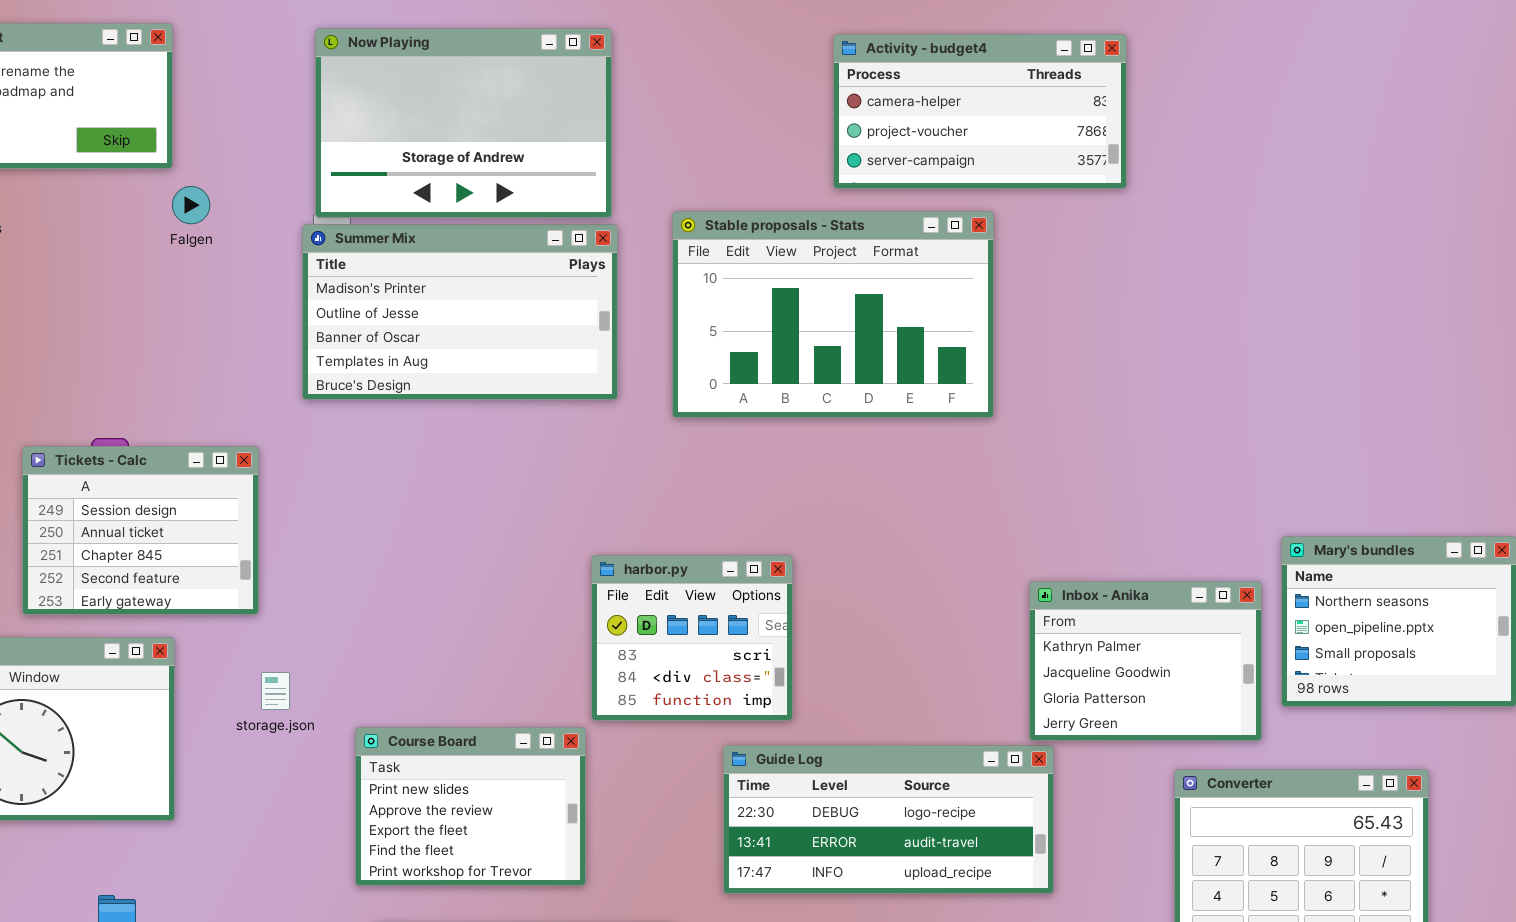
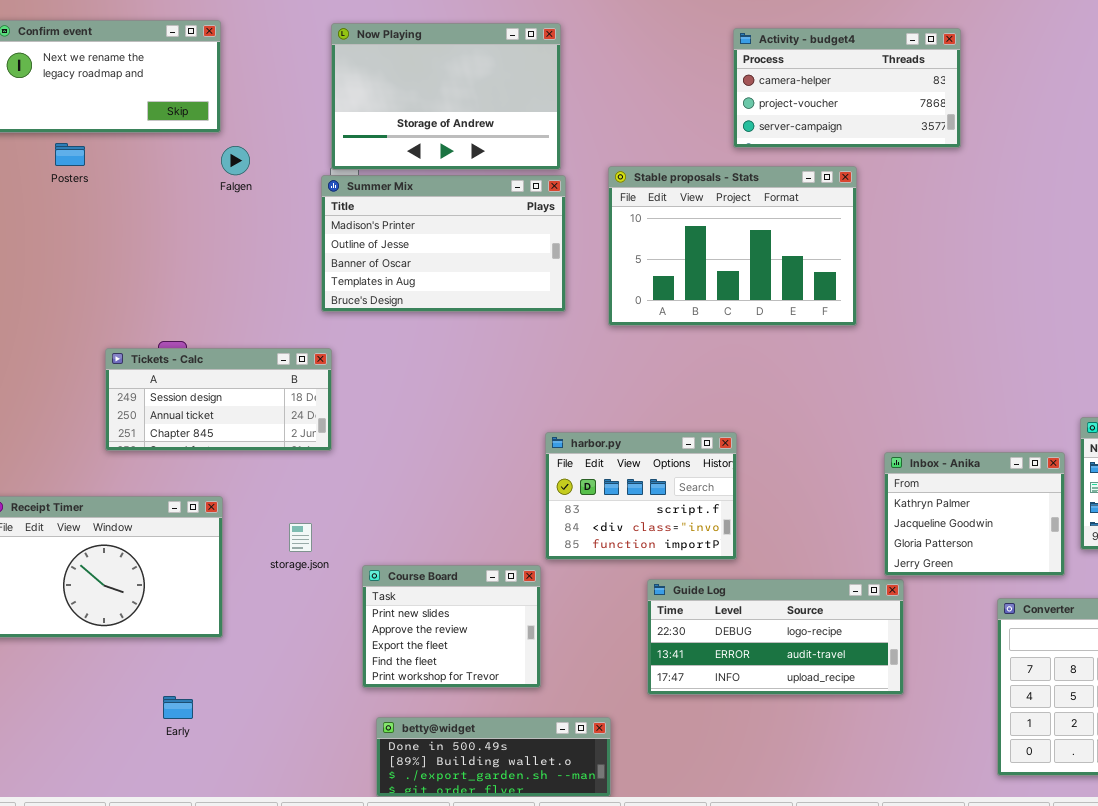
Tickets - Calc: [22,446,259,615] -> [105,348,332,451], resized
harbor.py: [591,555,793,721] -> [545,432,737,560], resized

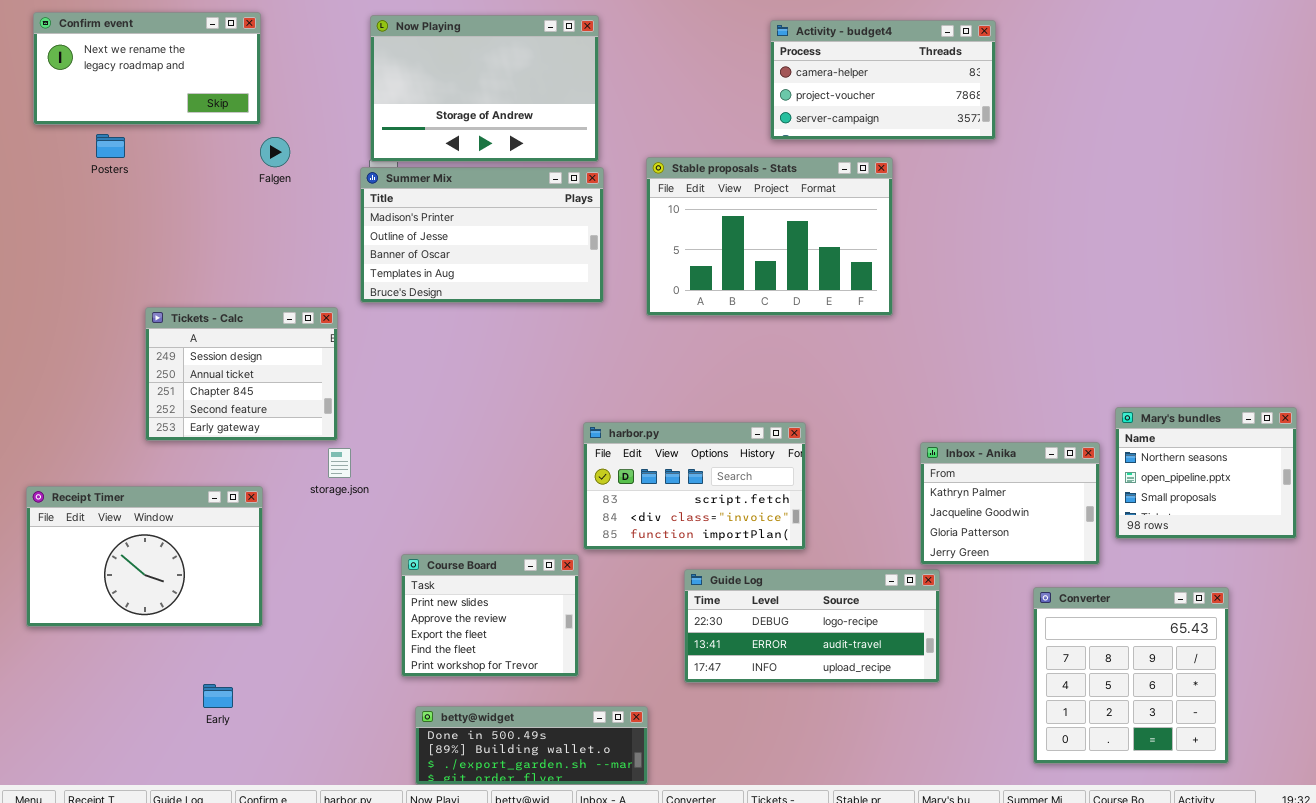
Tickets - Calc: [105,348,332,451] -> [145,307,338,441], resized
harbor.py: [545,432,737,560] -> [583,422,806,550], resized
storage.json: [289,523,312,552] -> [328,448,351,478], moved

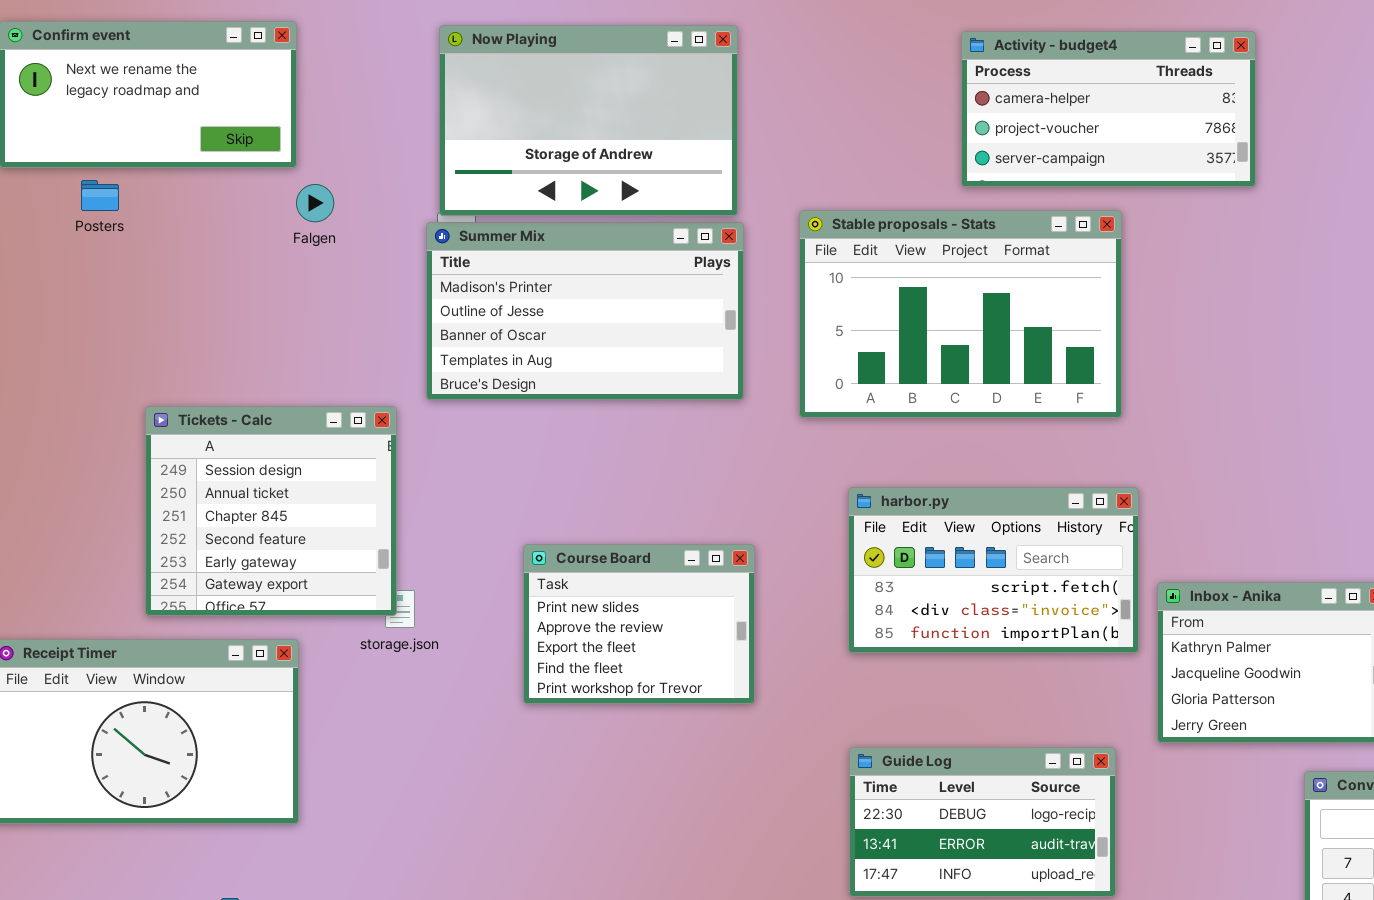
Tickets - Calc: [145,307,338,441] -> [145,406,397,616], resized
harbor.py: [583,422,806,550] -> [848,487,1139,653], moved
Course Board: [401,554,579,677] -> [523,544,755,704], moved
Guide Log: [684,569,940,683] -> [849,747,1116,897], resized

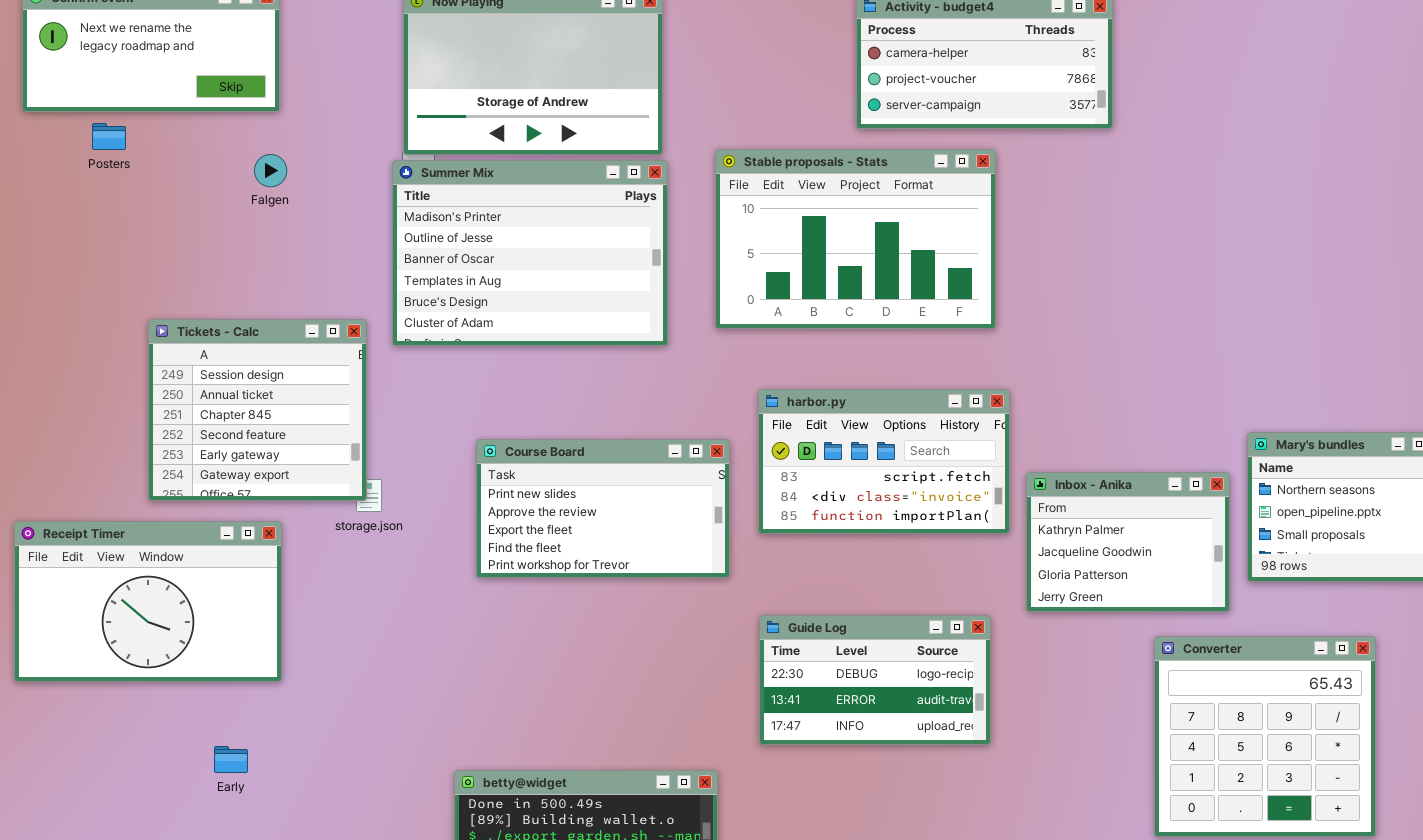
Falgen: [296,184,334,222] -> [254,154,287,187], moved
Summer Mix: [426,222,744,400] -> [392,160,668,346], resized
Course Board: [523,544,755,704] -> [476,439,730,578], resized

